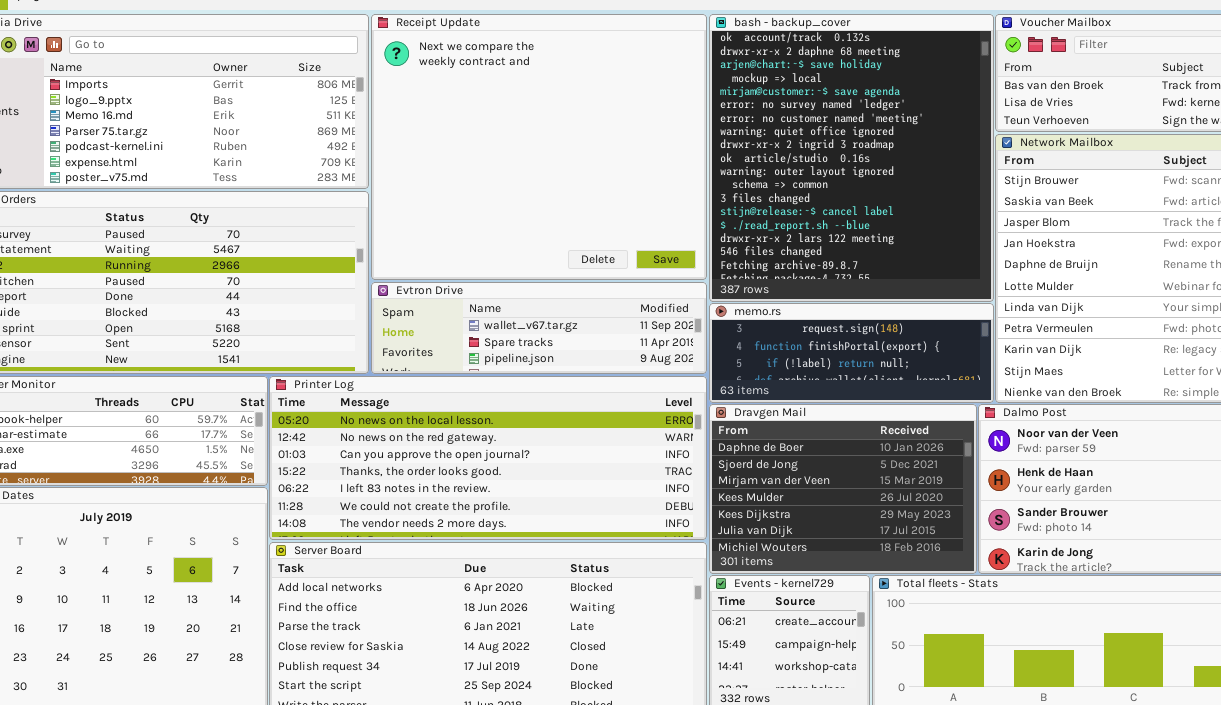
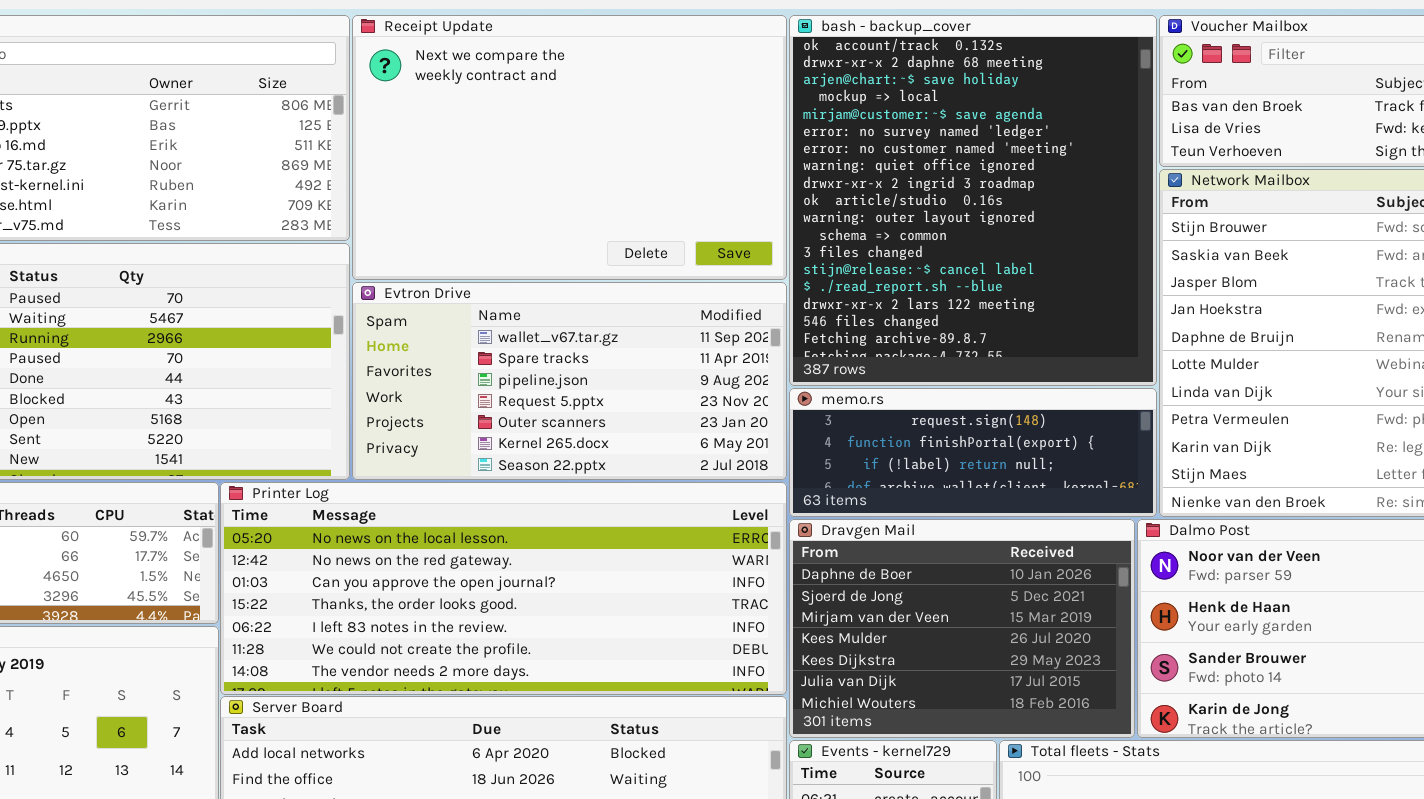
Receipt Update: [371,14,707,280] -> [352,15,787,280], resized
Evtron Drive: [371,282,707,374] -> [352,282,787,480], resized

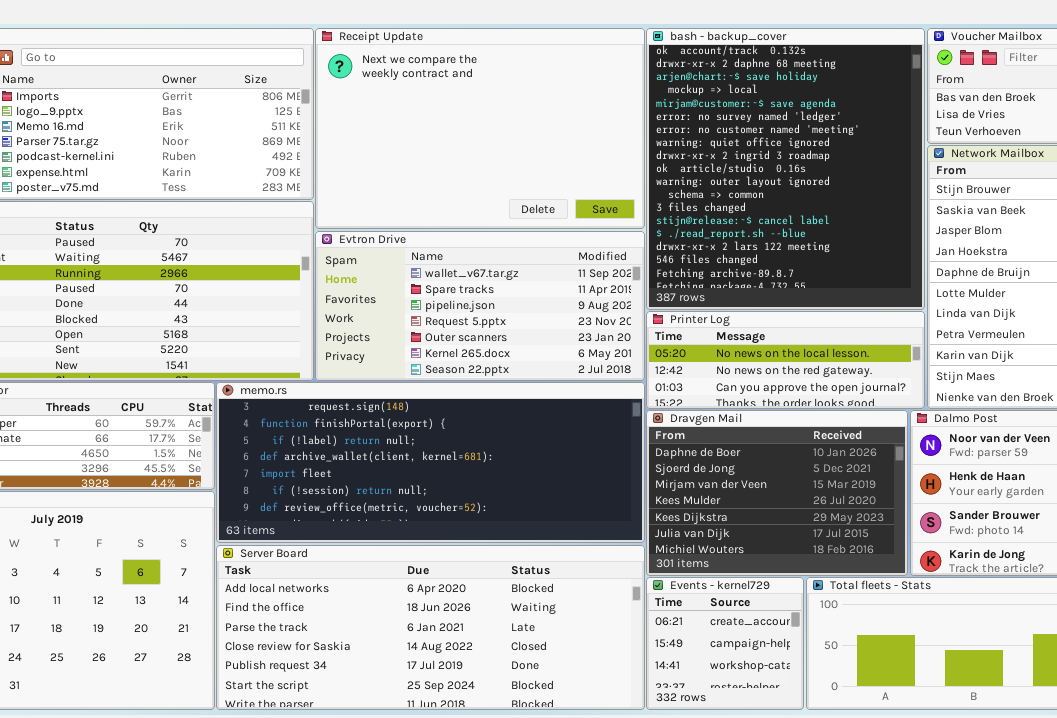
memo.rs: [789,388,1157,517] -> [216,382,645,543], moved, resized
Printer Log: [220,482,787,695] -> [646,311,925,409], moved, resized

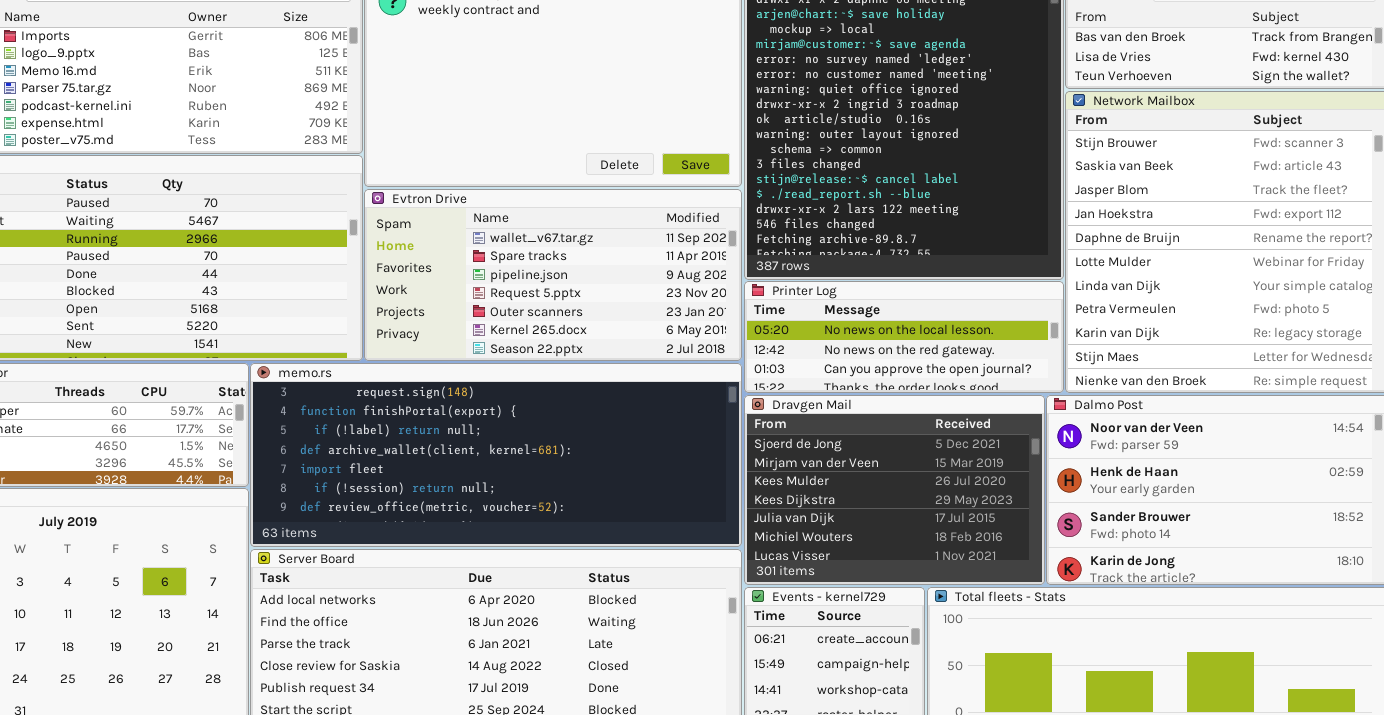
Dravgen Mail: [646,410,908,576] -> [744,395,1045,585], scrolled down 1 row

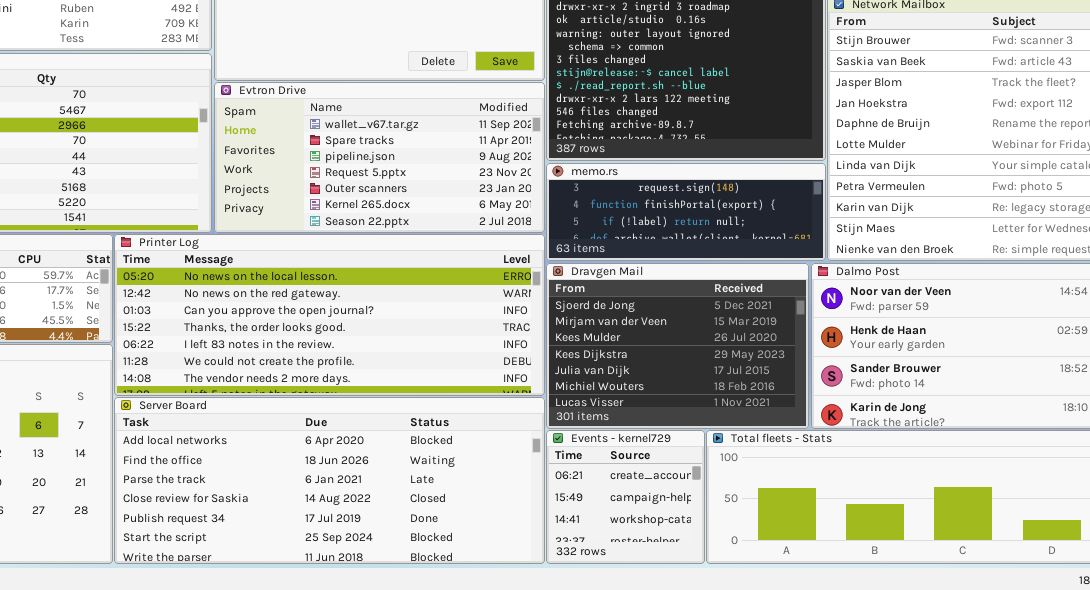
Printer Log: [744,281,1064,393] -> [114,234,545,396], moved, resized
memo.rs: [250,363,742,547] -> [546,163,826,261], moved, resized

